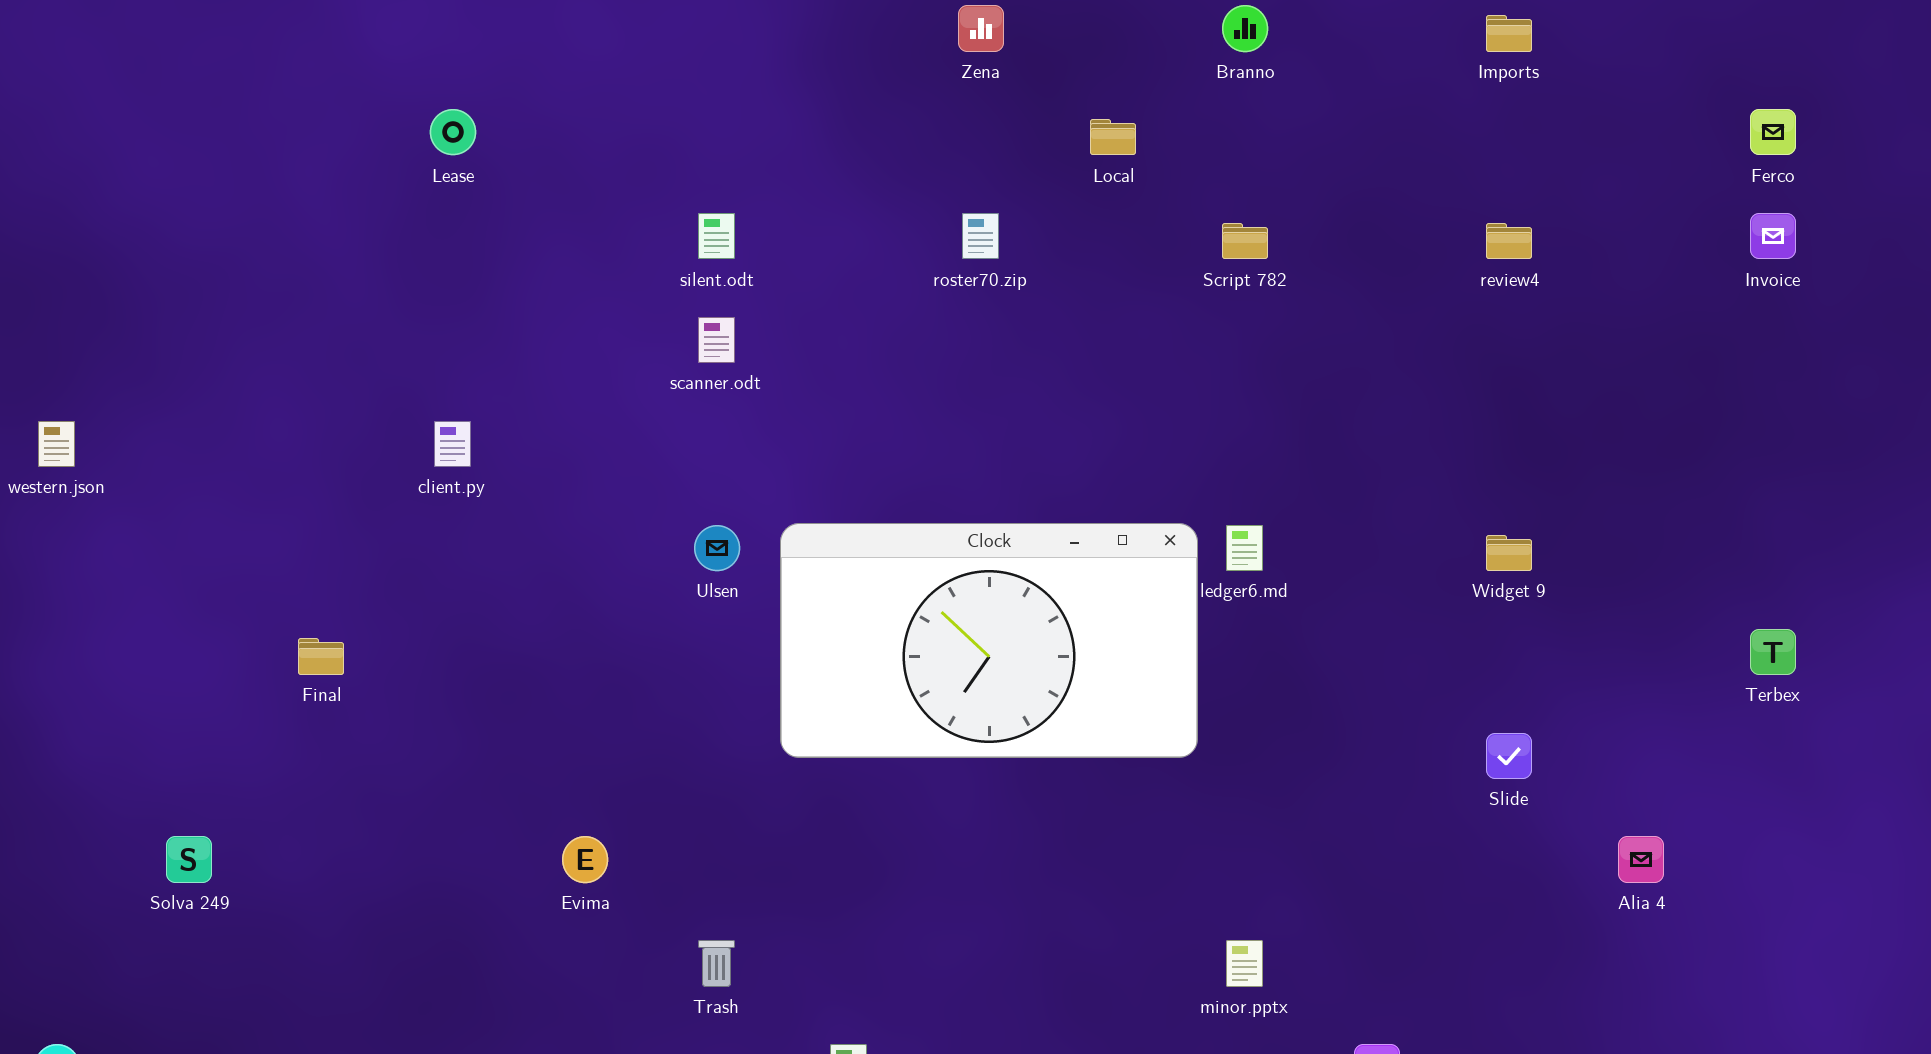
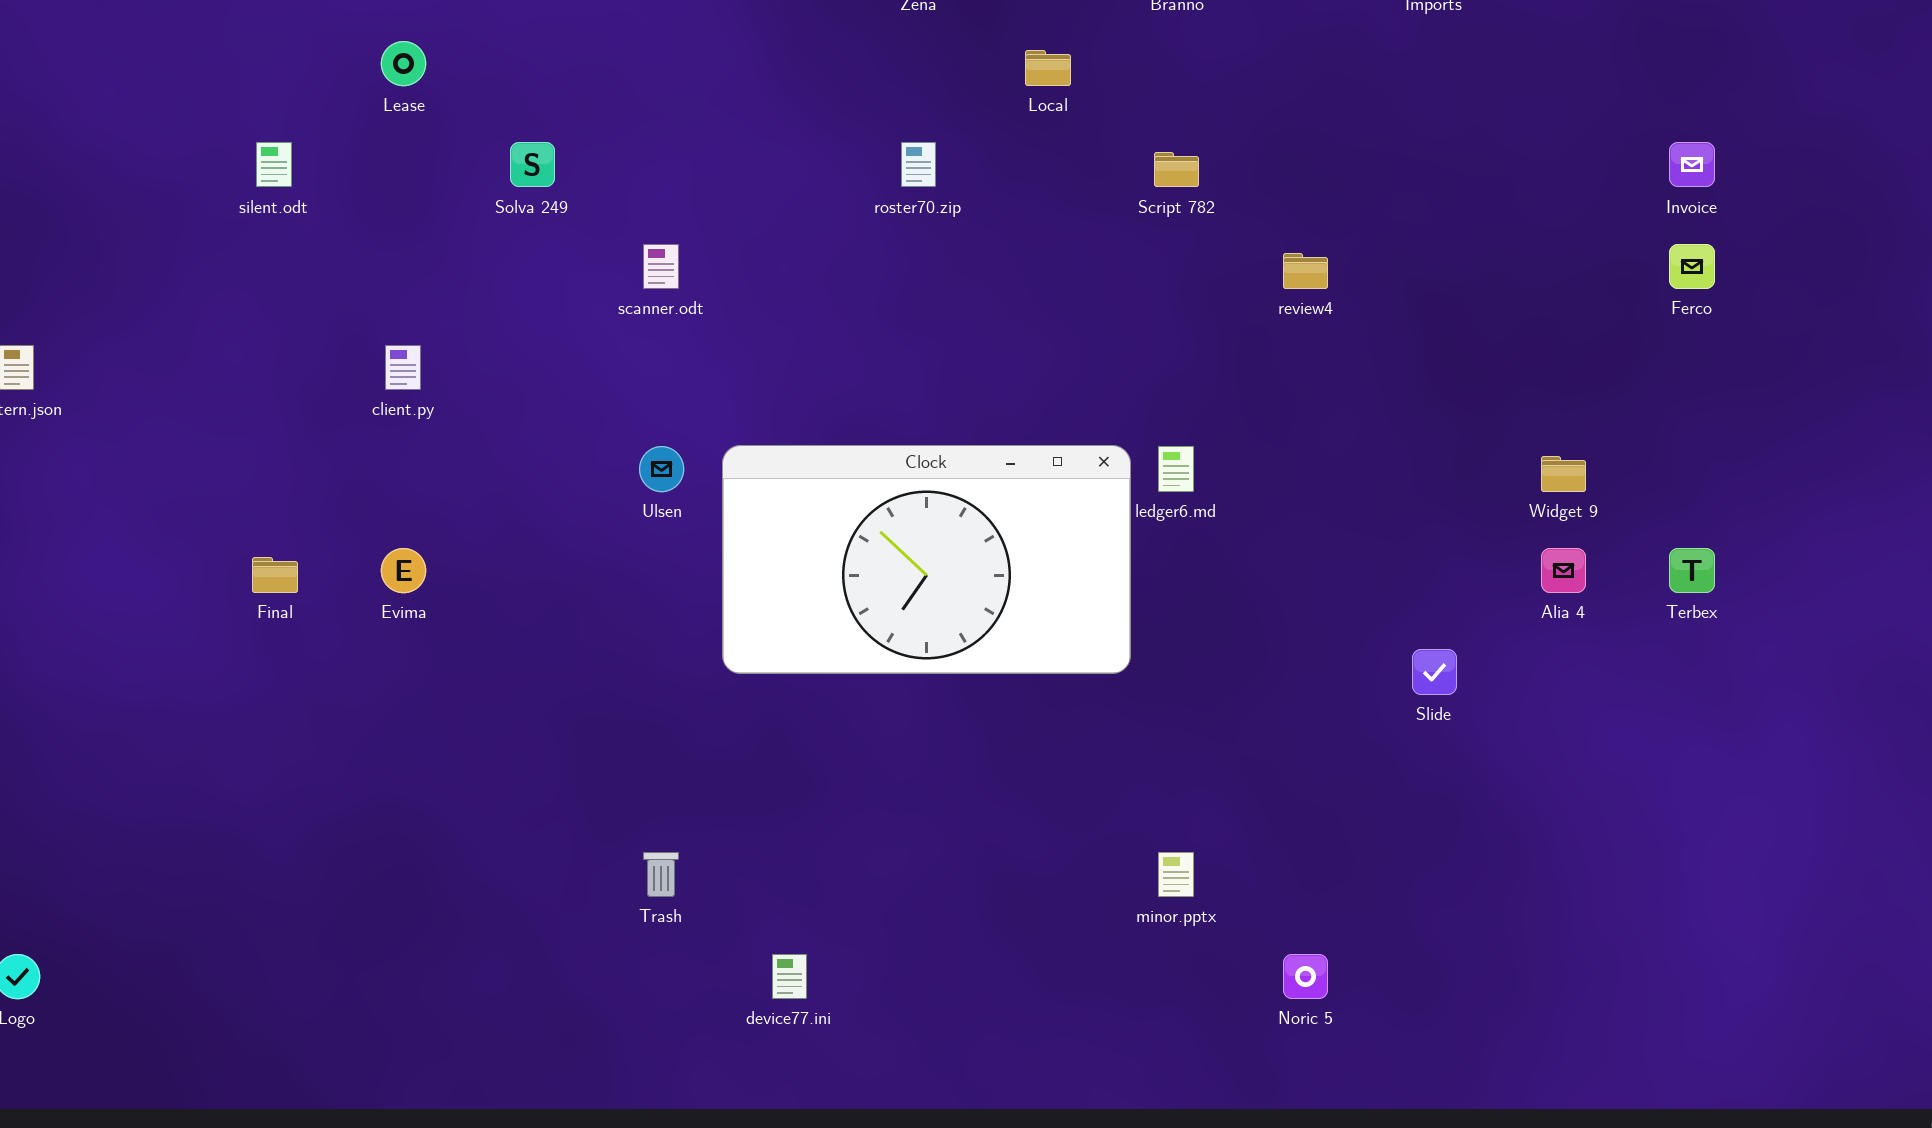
Ferco: [1750,109,1796,155] -> [1669,244,1715,289], moved
silent.odt: [698,213,735,259] -> [256,142,292,187], moved
review4: [1486,223,1532,259] -> [1283,253,1328,289], moved
Widget 9: [1486,535,1532,571] -> [1541,456,1586,492], moved
Solva 249: [166,836,212,883] -> [510,142,555,187], moved
Evima: [562,836,608,883] -> [381,548,426,593], moved
Alia 4: [1618,836,1664,883] -> [1541,548,1586,593], moved

